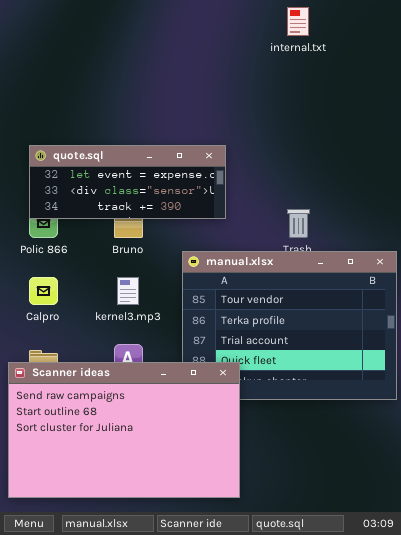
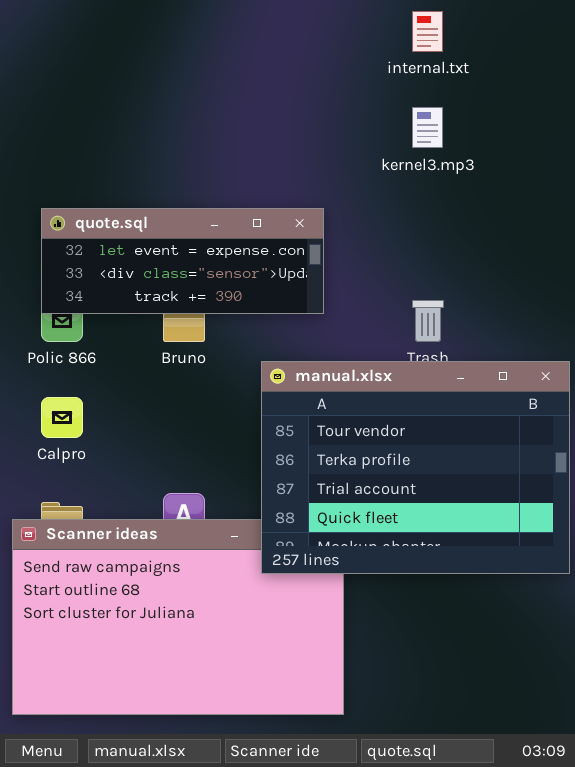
manual.xlsx: [182,251,397,400] -> [261,361,570,574], raised
kernel3.mp3: [117,277,139,305] -> [412,107,443,148], moved

